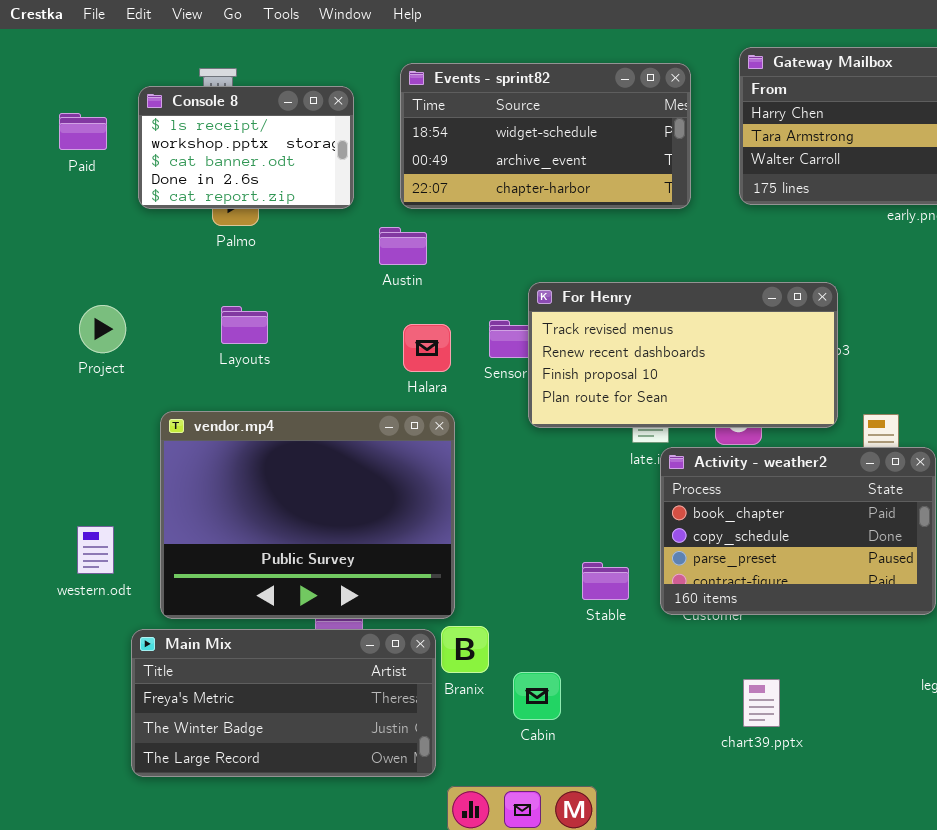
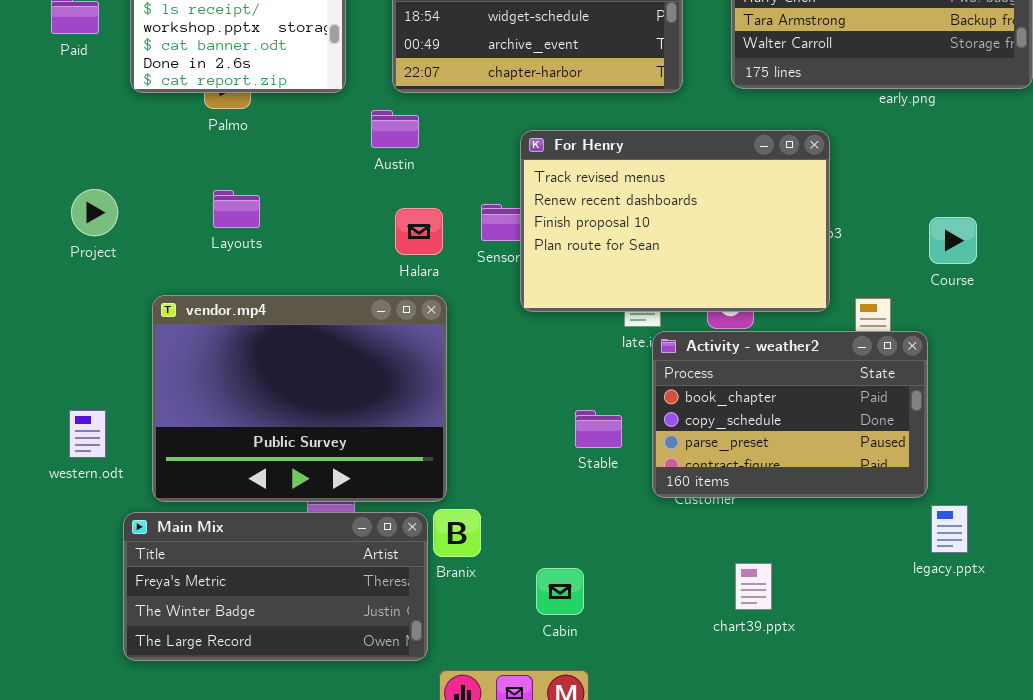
For Henry: [528,282,838,428] -> [520,130,830,312], resized
Stable: [582,562,629,600] -> [575,410,622,448], moved
Cabin: [513,672,561,720] -> [536,568,584,615], moved

